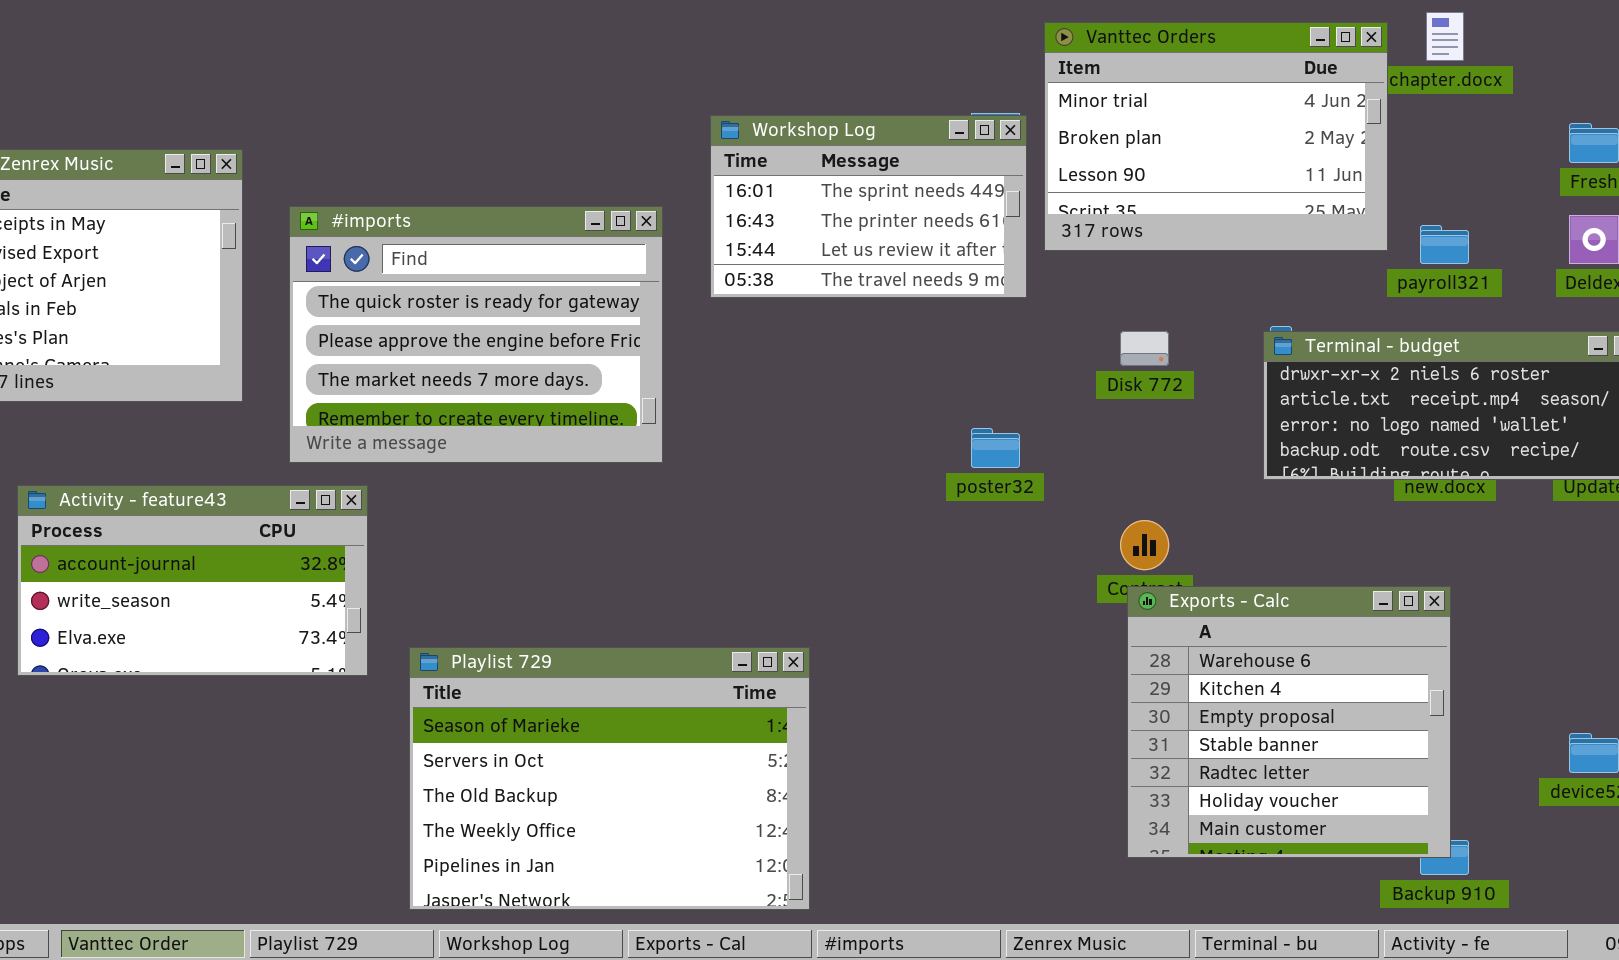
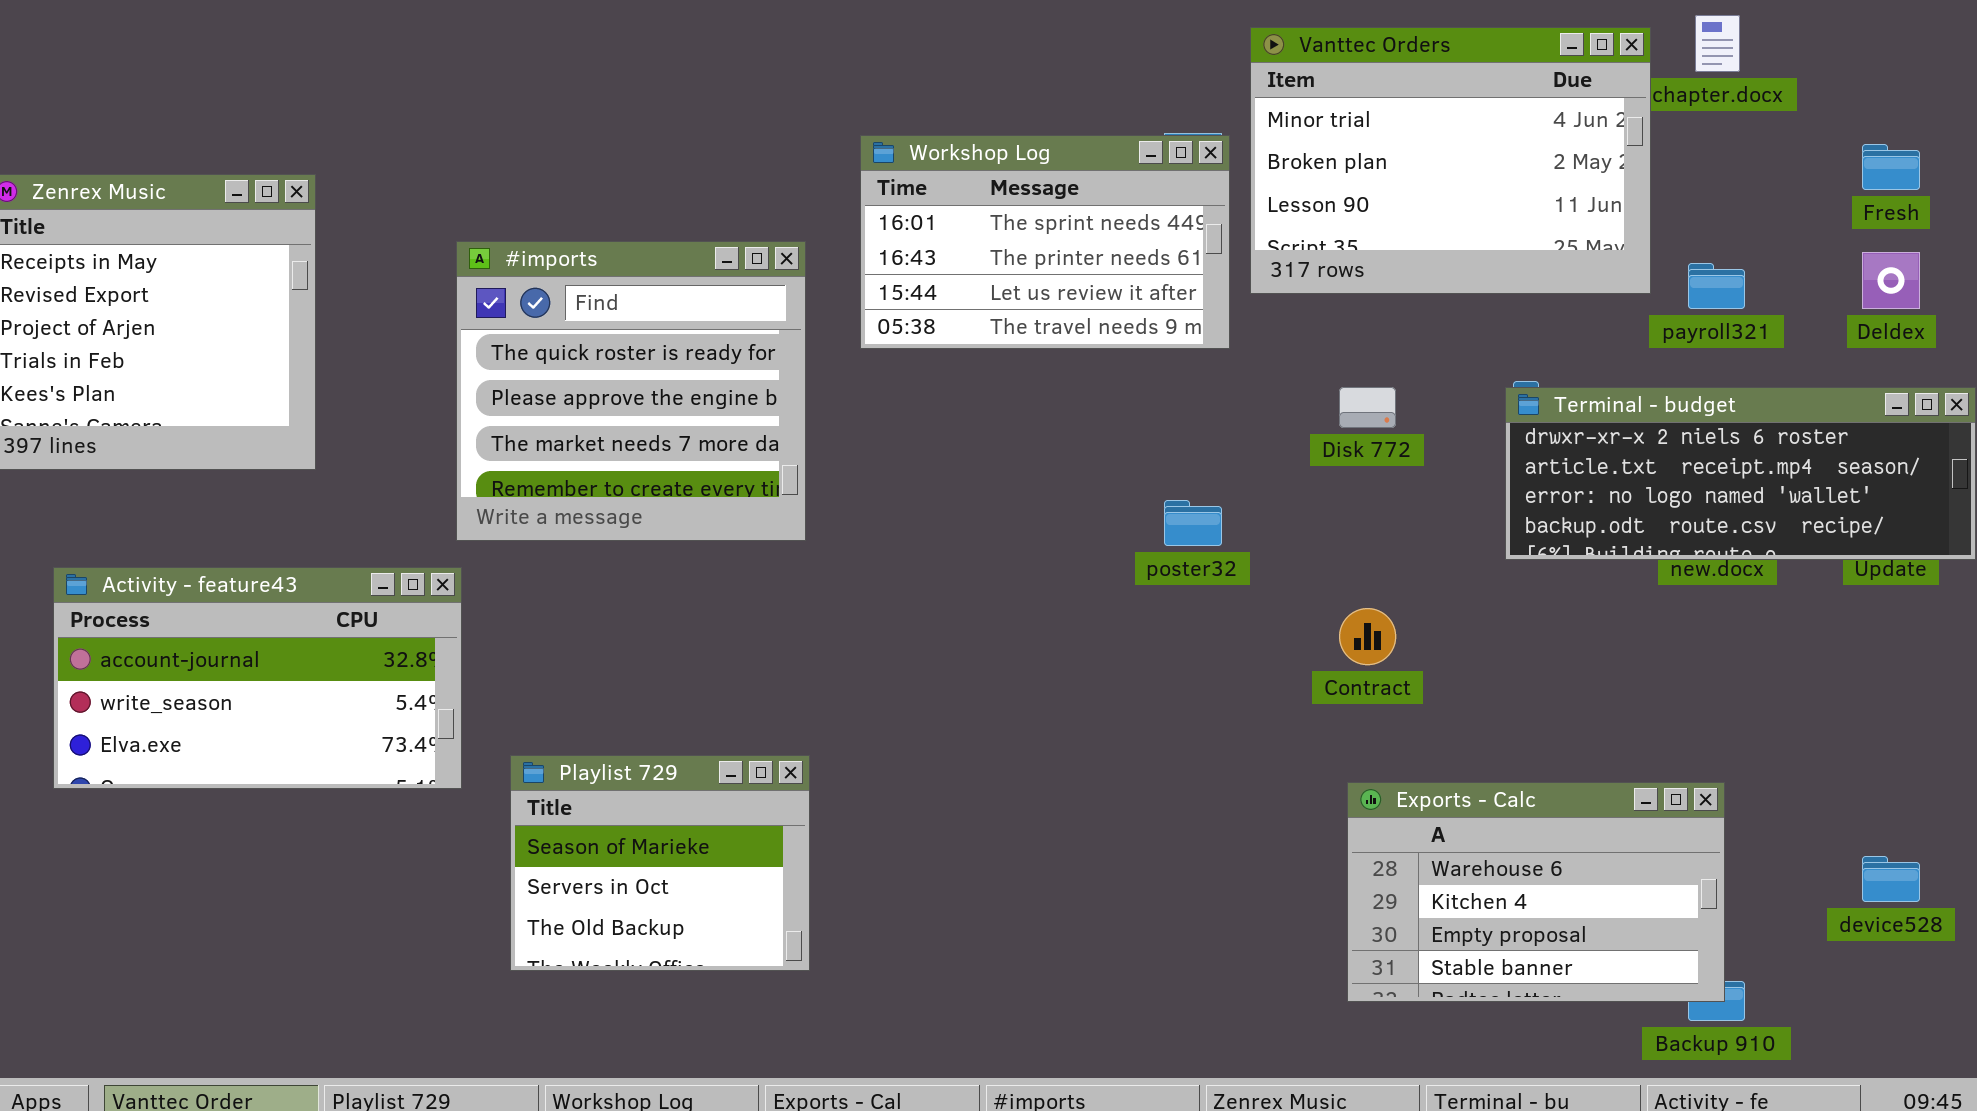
#imports: [289,206,663,463] -> [456,241,806,541], resized
Exports - Calc: [1127,586,1451,858] -> [1347,782,1725,1002], resized
Playlist 729: [409,647,810,910] -> [510,755,810,971], resized

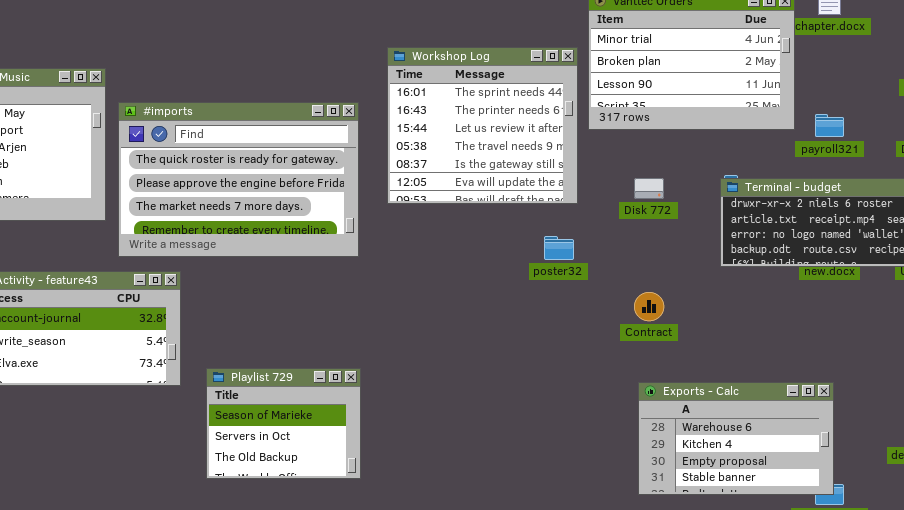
Workshop Log: [860,135,1230,349] -> [387,47,578,204], resized
#imports: [456,241,806,541] -> [118,102,359,257], resized

